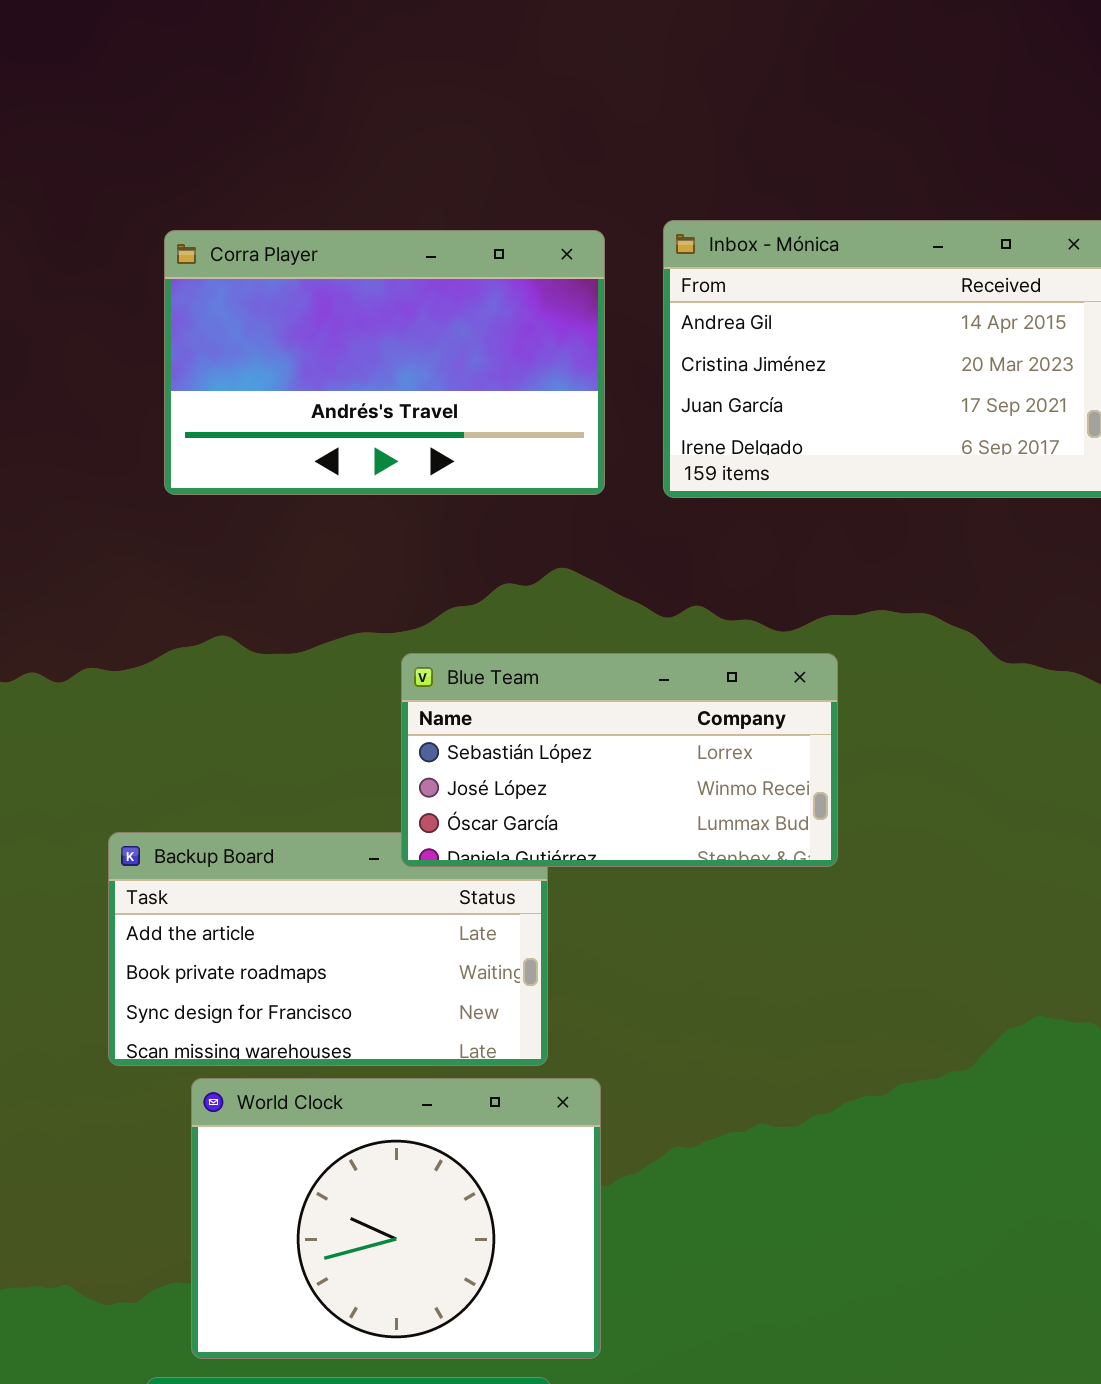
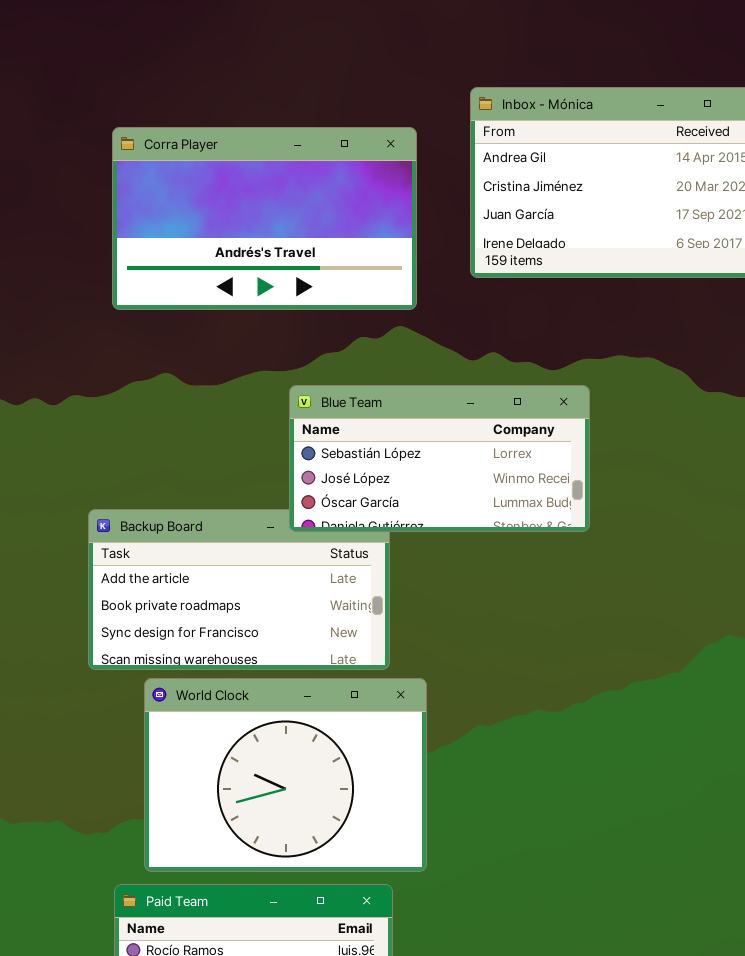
Corra Player: [164,230,605,495] -> [112,127,417,310], moved

